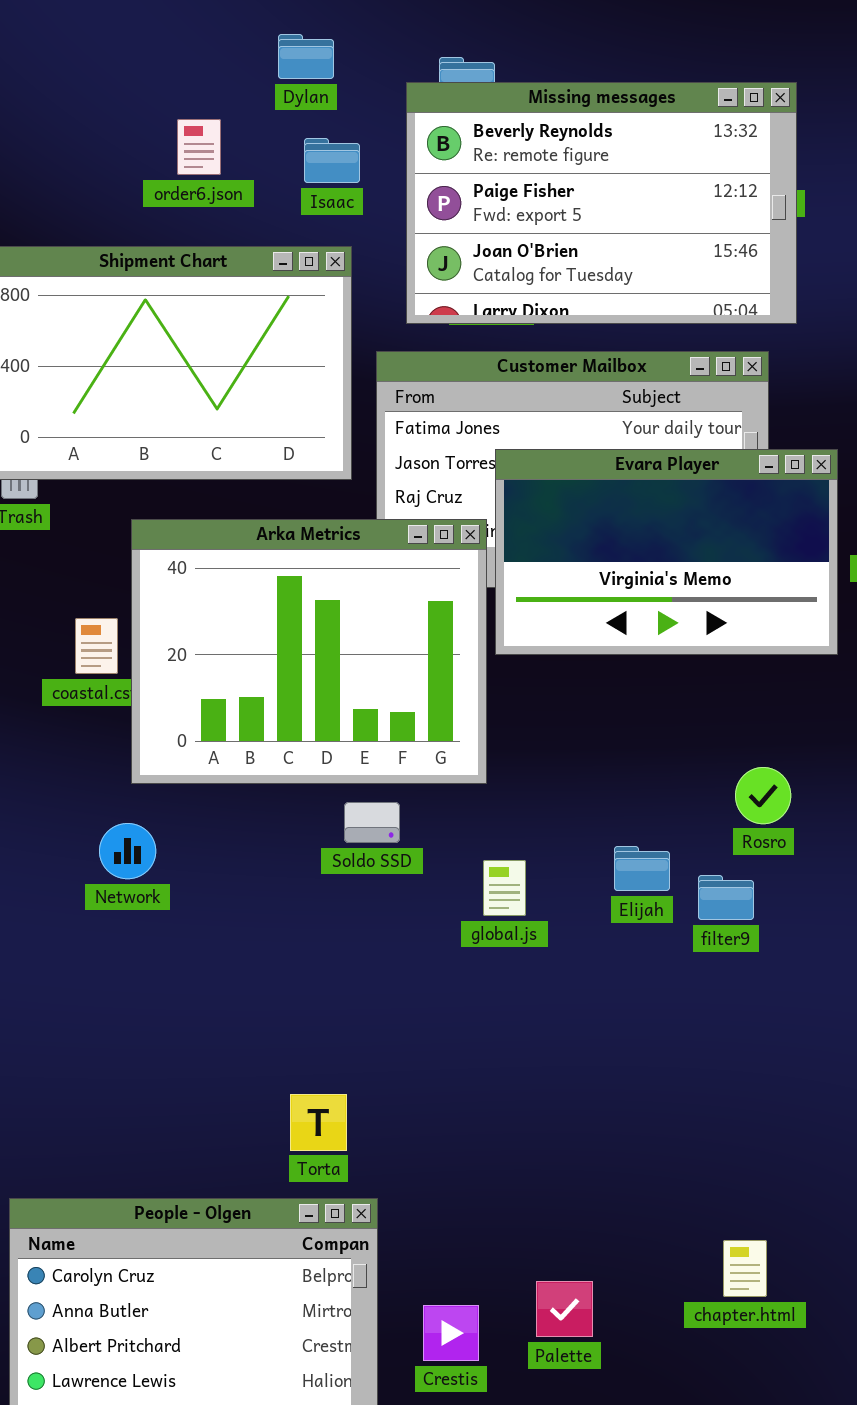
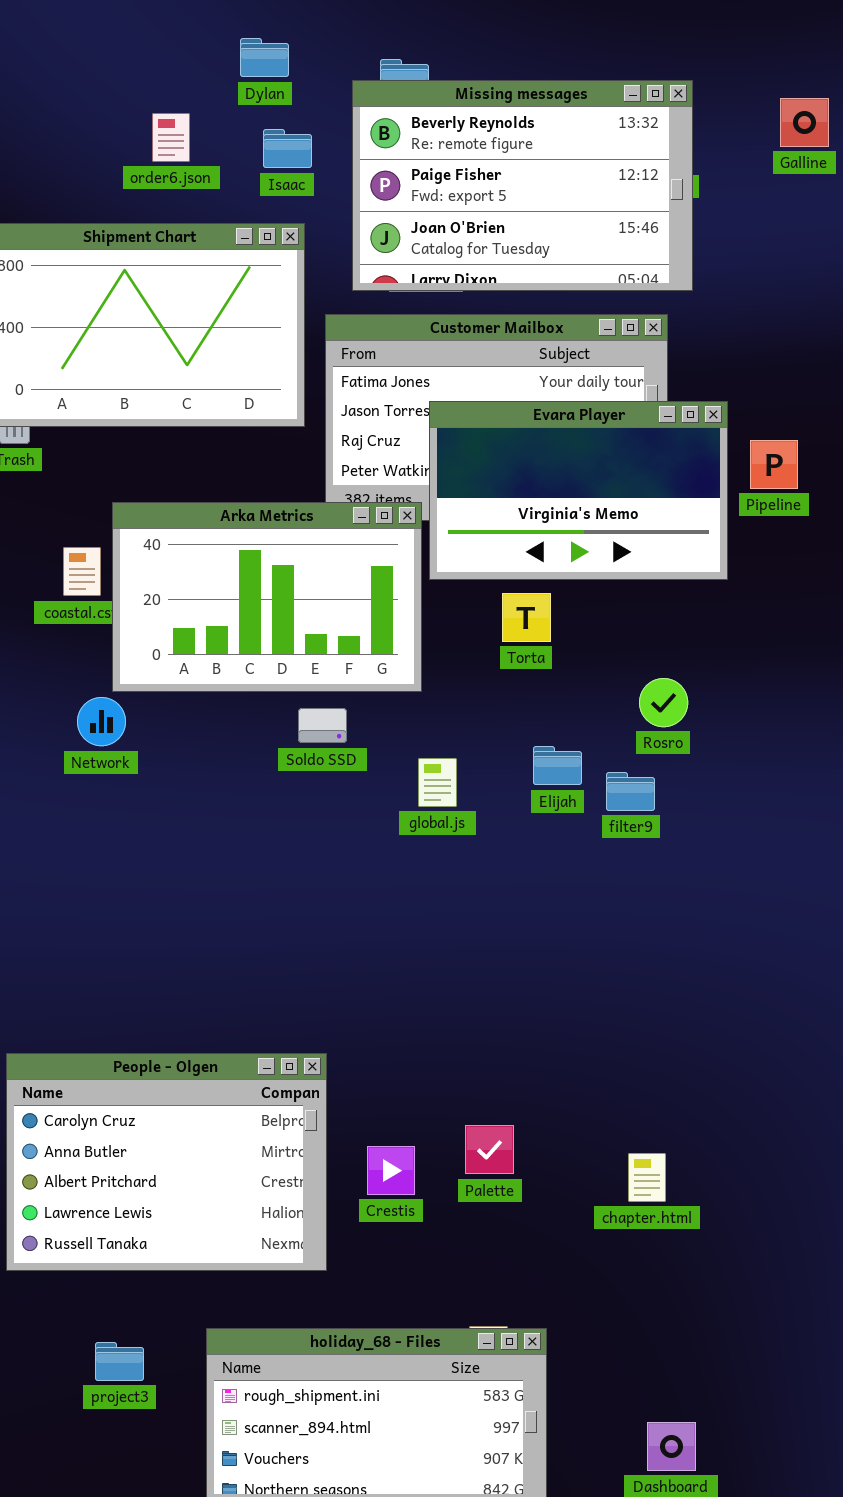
Arka Metrics: [131,519,487,784] -> [112,502,422,692], resized
Network: [99,823,156,879] -> [77,697,126,746], moved
Torta: [290,1094,347,1151] -> [502,593,551,642], moved
chapter.html: [723,1240,767,1297] -> [628,1153,666,1202], moved

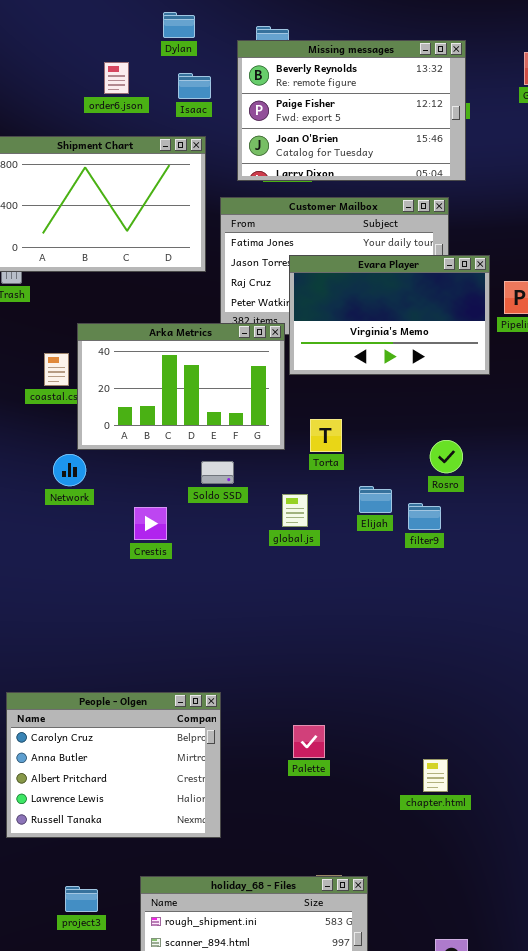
Torta: [502,593,551,642] -> [310,419,342,452], moved
Palette: [465,1125,514,1174] -> [293,725,325,758], moved
Crestis: [367,1146,415,1195] -> [134,507,167,540], moved

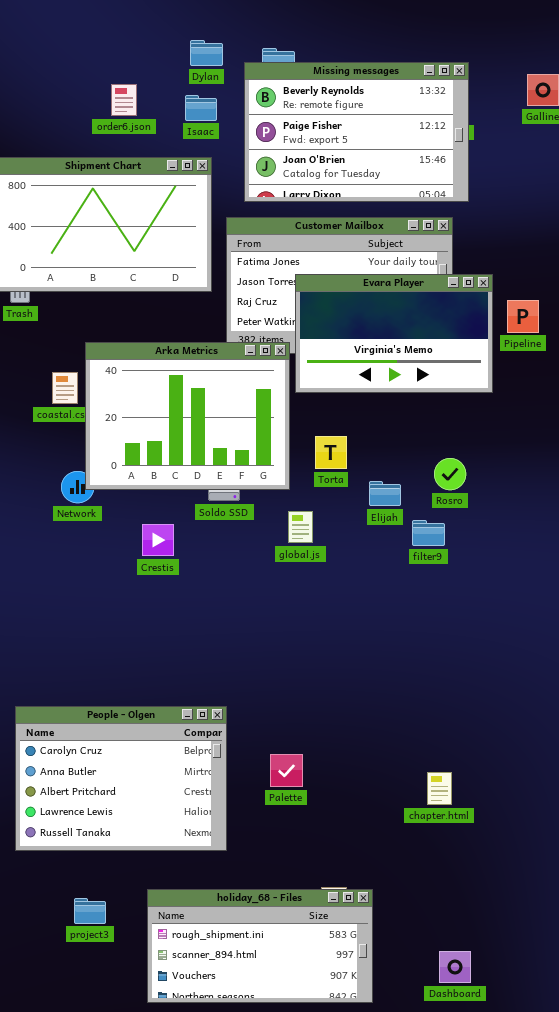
Dylan: [163,12,195,38] -> [190,40,223,66], moved
Arka Metrics: [77,323,285,450] -> [85,342,290,490], resized
Elijah: [359,486,392,513] -> [369,481,401,506], moved
Palette: [293,725,325,758] -> [270,754,303,787], moved

